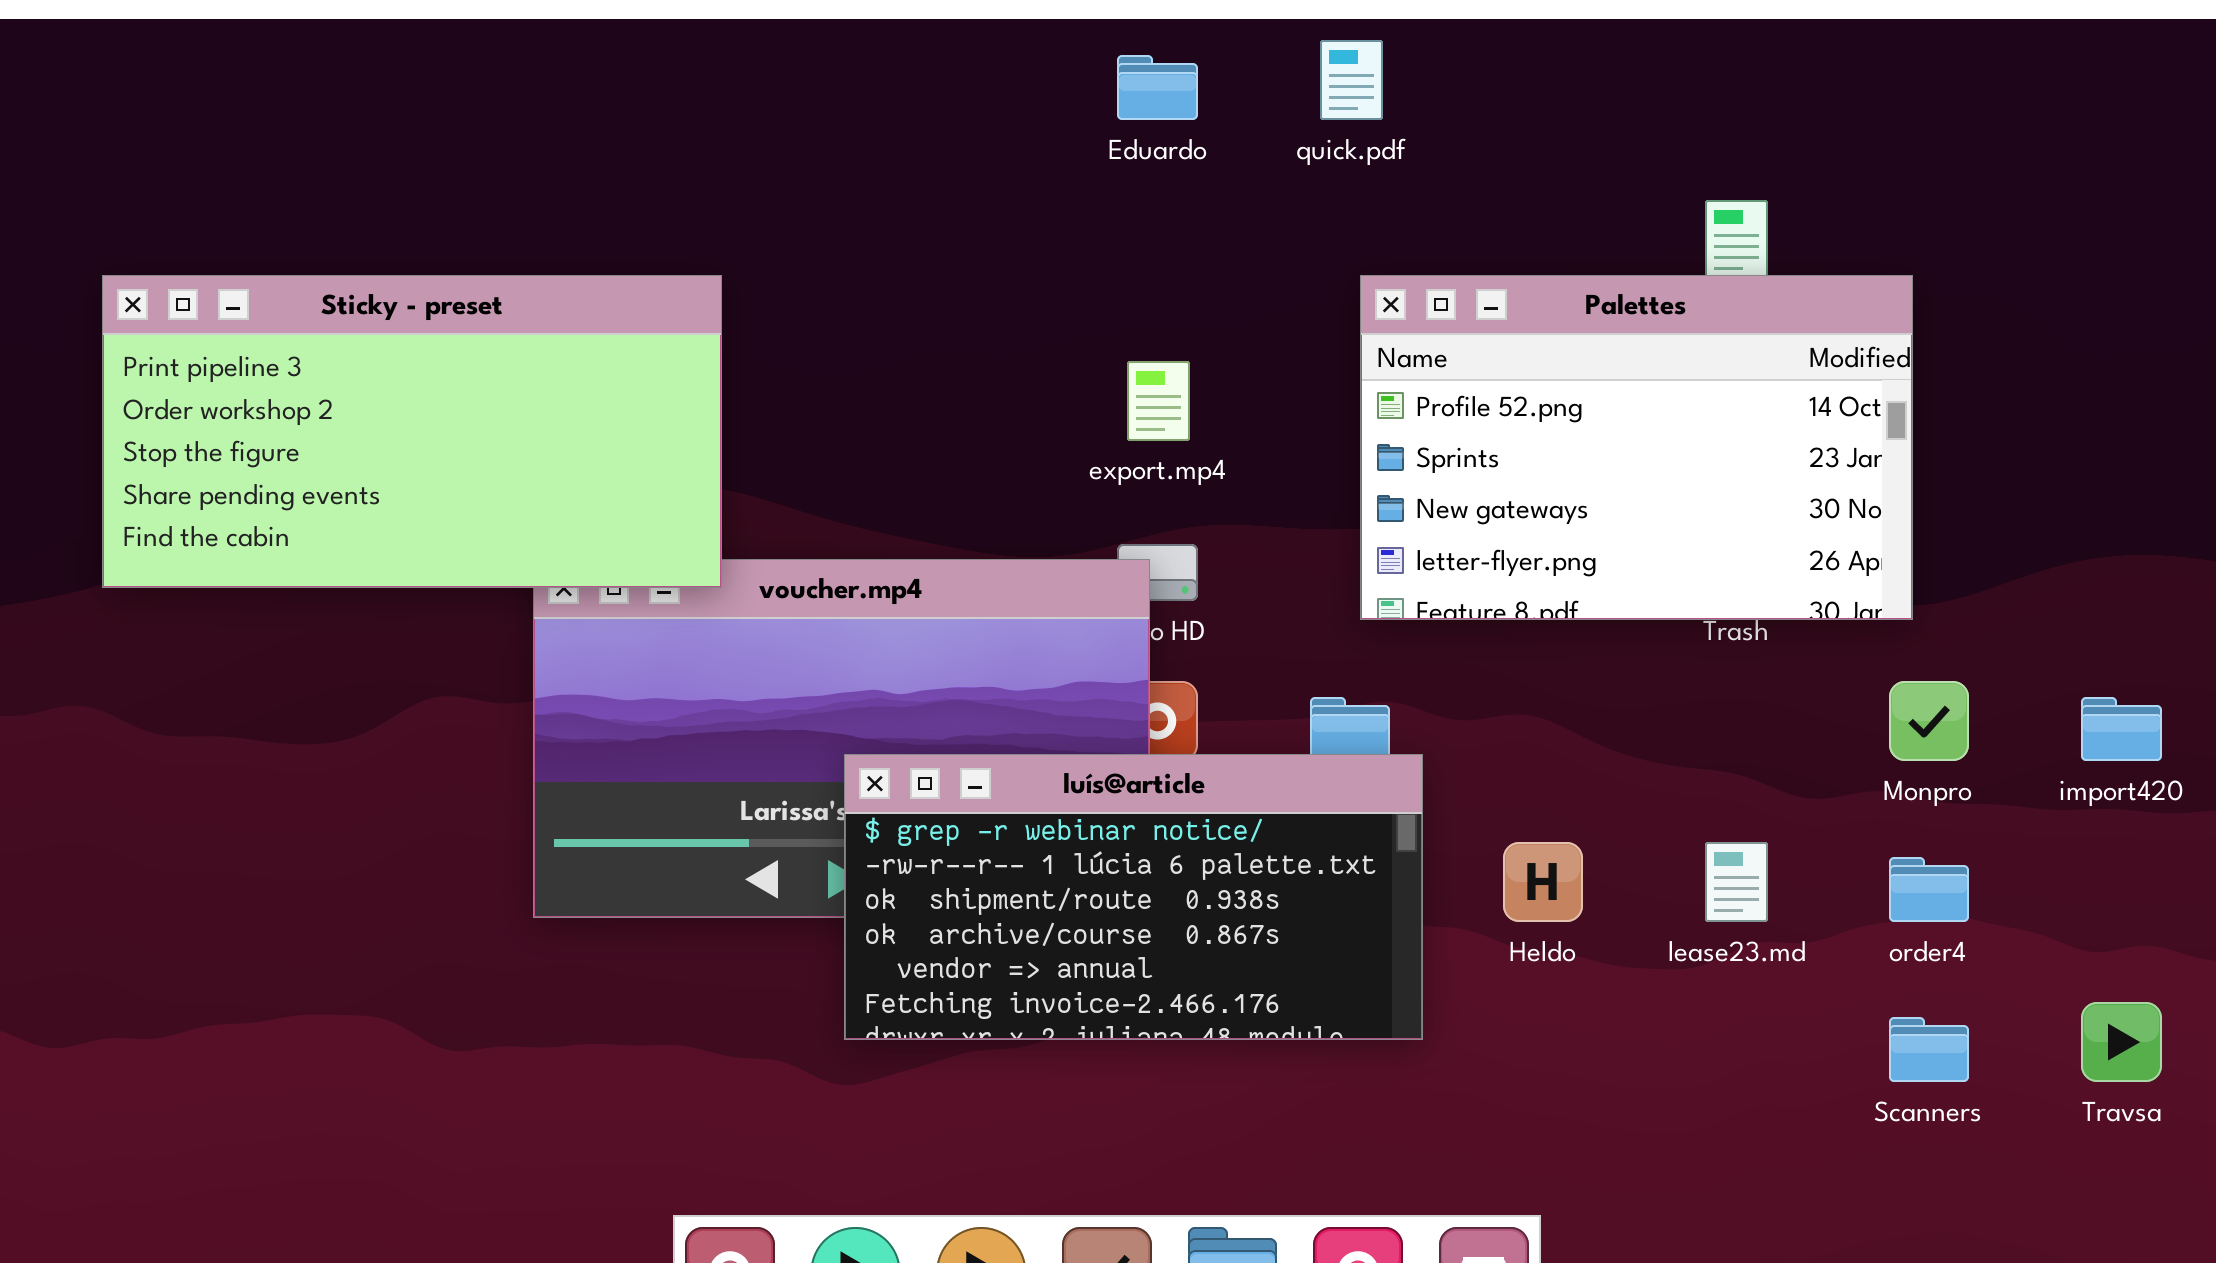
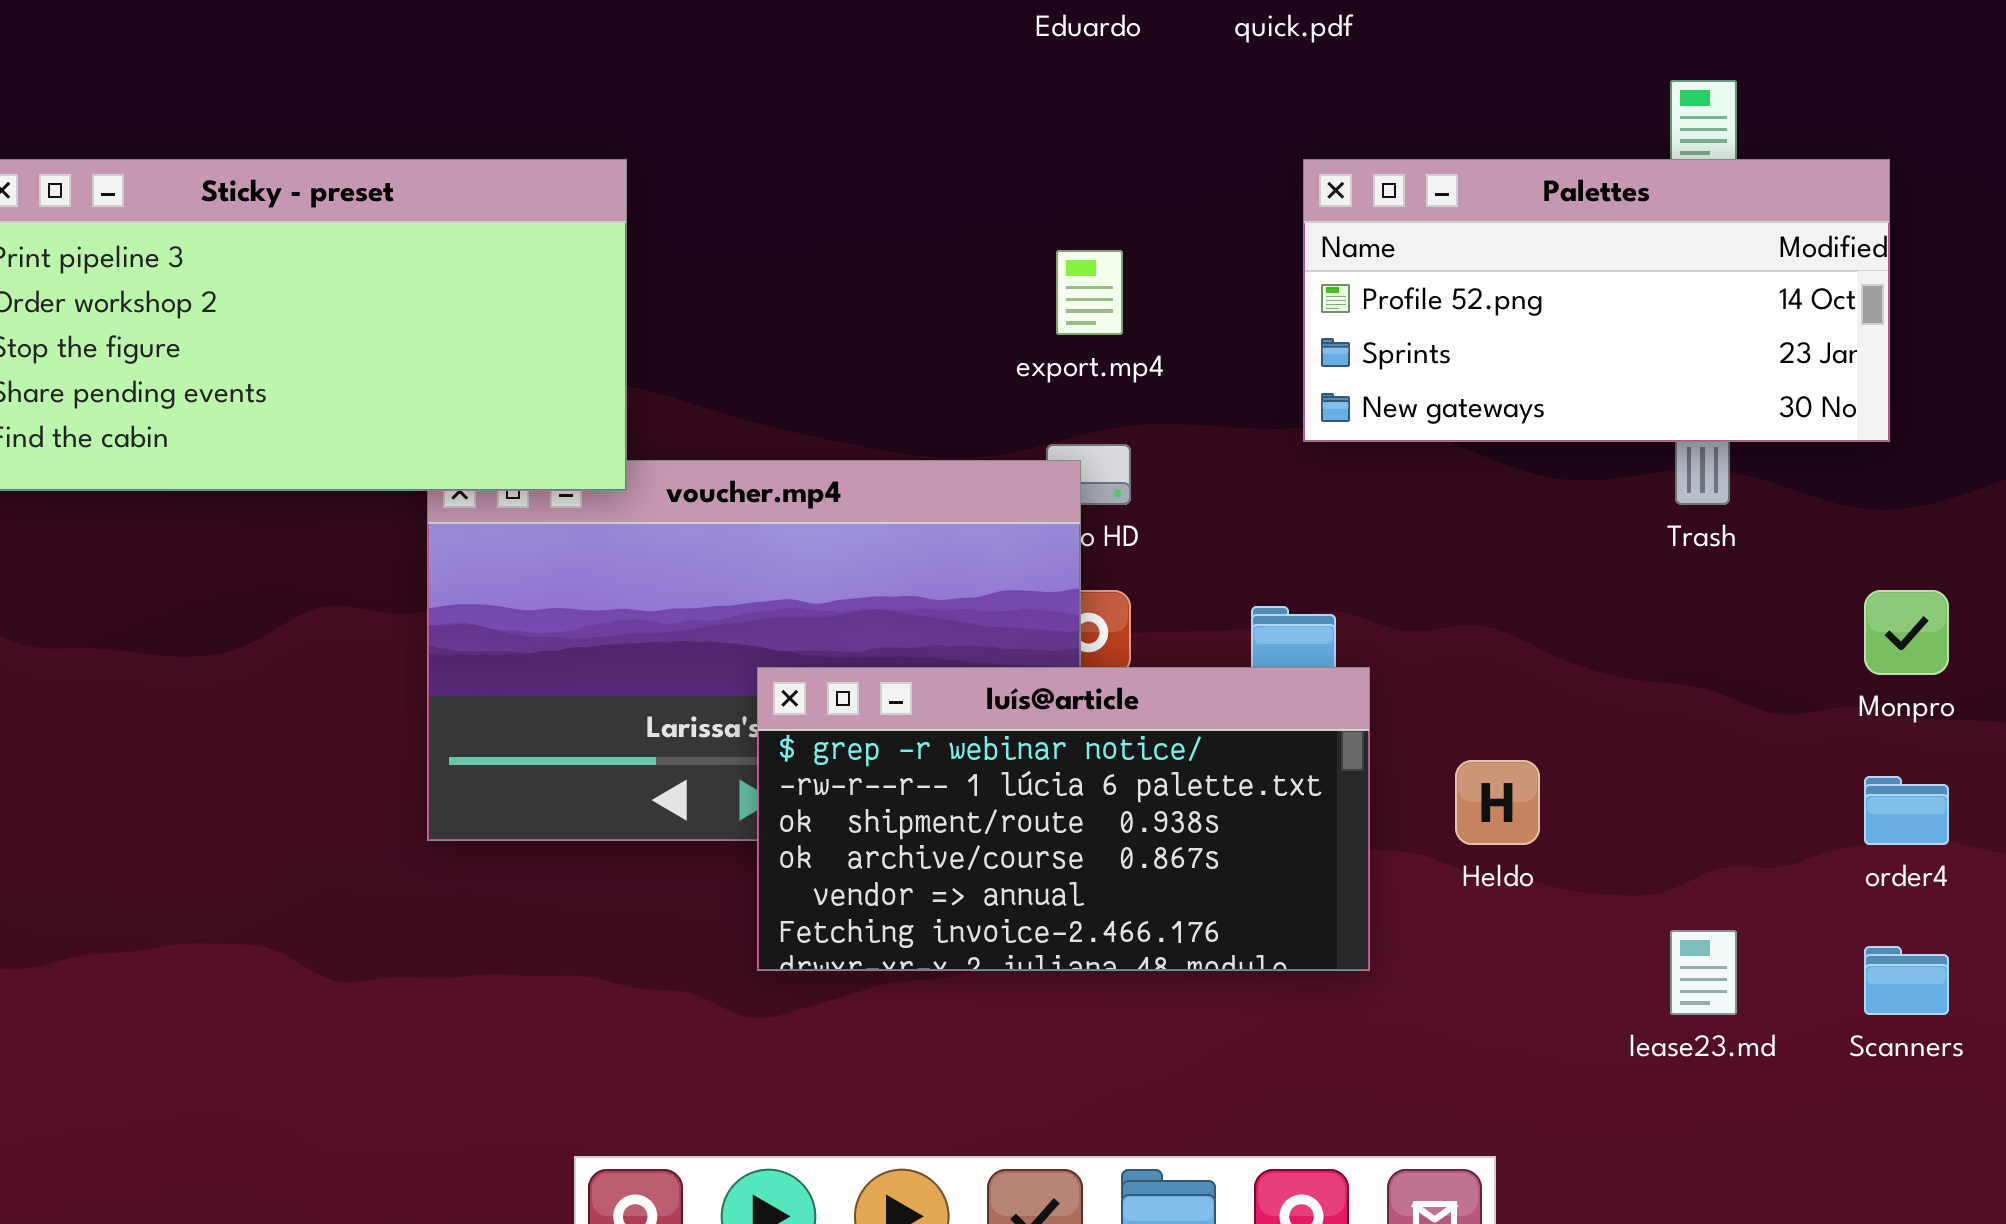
Palettes: [1360,275,1913,620] -> [1303,159,1890,442], resized
lease23.md: [1705,842,1768,922] -> [1670,930,1737,1015], moved

